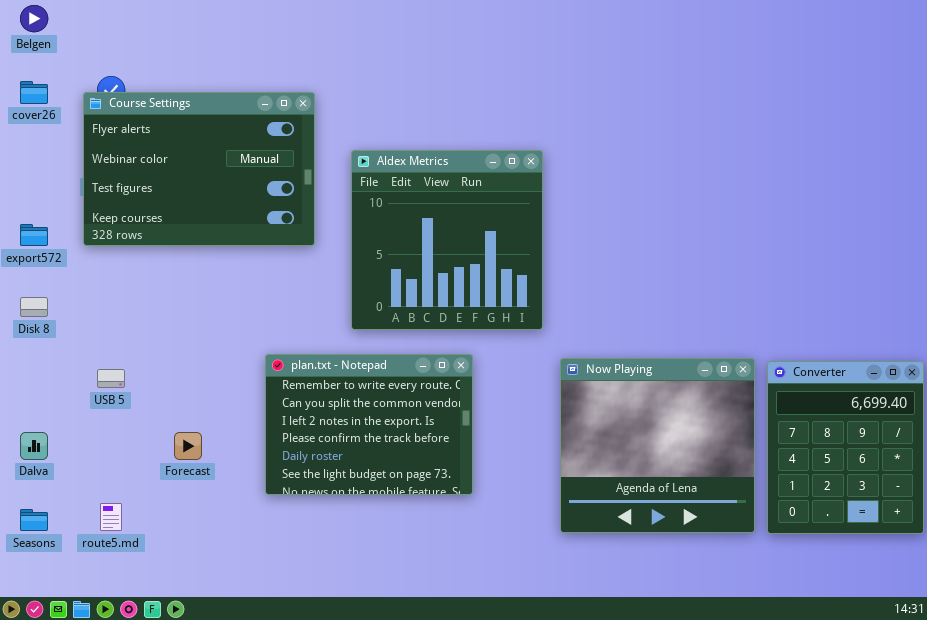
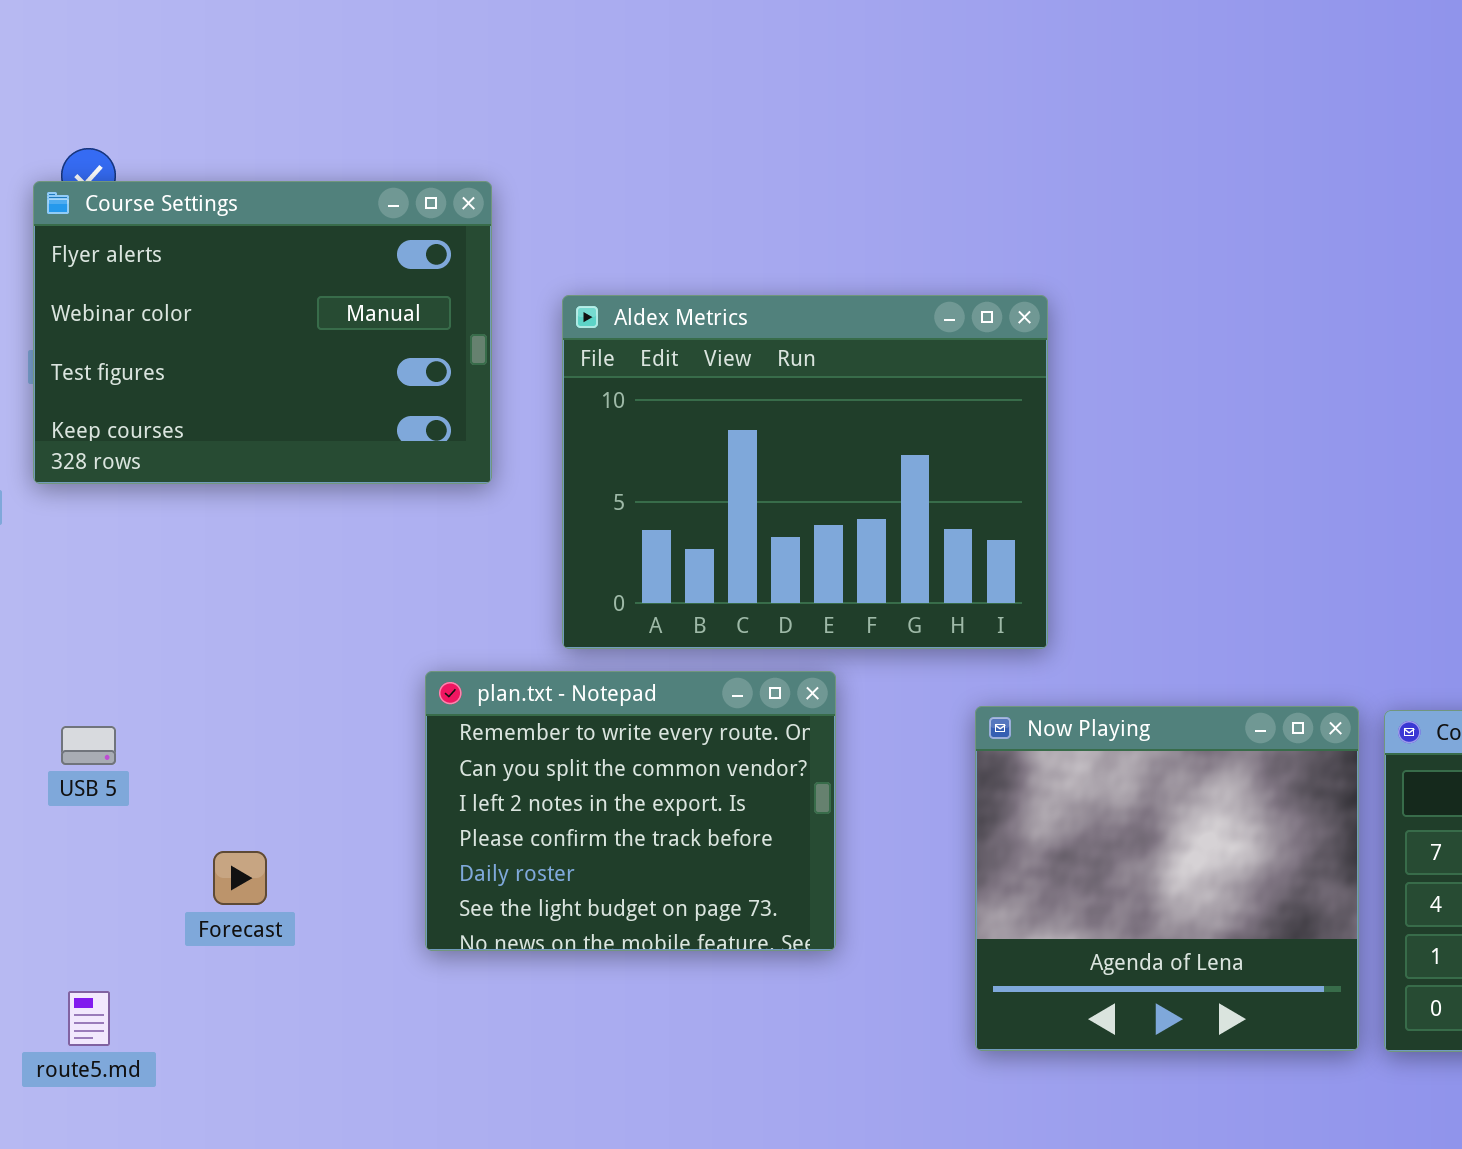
Aldex Metrics: [351,150,543,330] -> [562,295,1048,649], resized
plan.txt - Notepad: [265,354,473,495] -> [425,671,836,951], moved

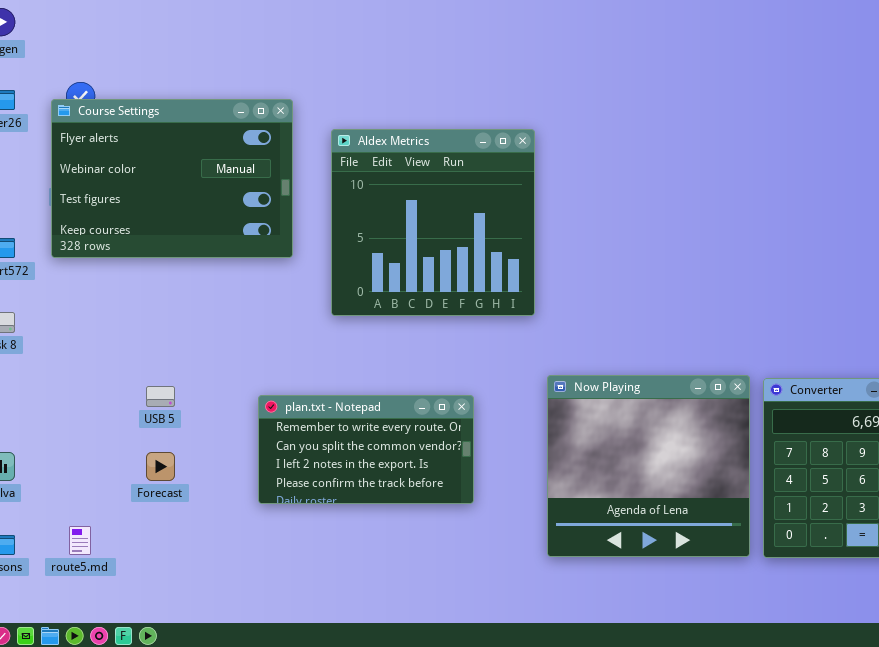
Aldex Metrics: [562,295,1048,649] -> [331,129,535,316], moved, resized
plan.txt - Notepad: [425,671,836,951] -> [258,395,474,504], resized
USB 5: [61,726,116,765] -> [146,386,175,407], moved

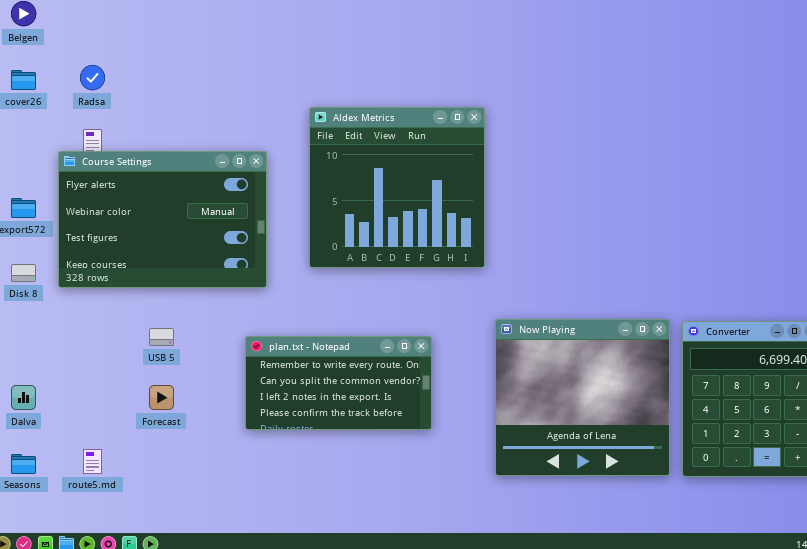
Course Settings: [51,99,293,258] -> [58,151,267,288], moved

